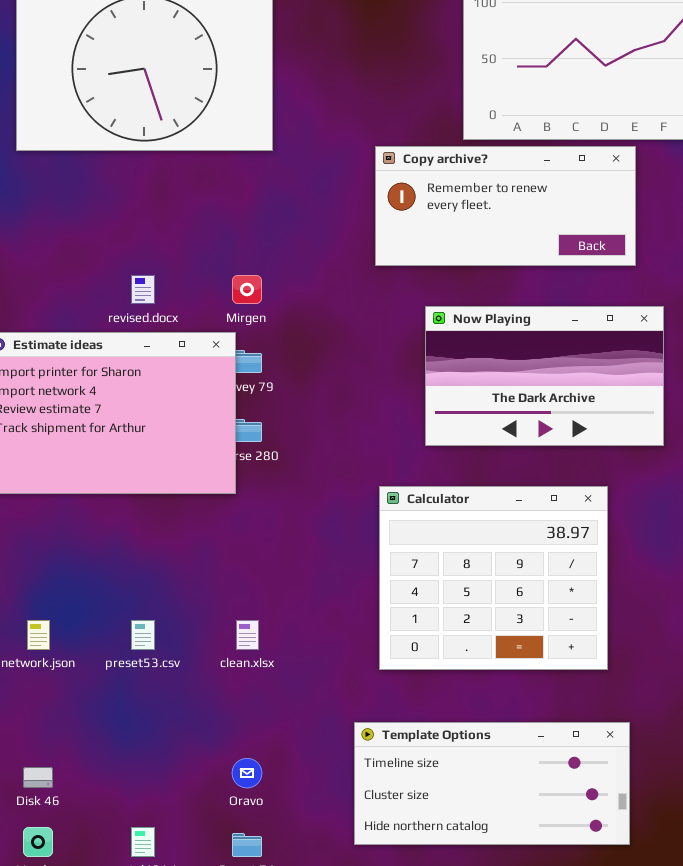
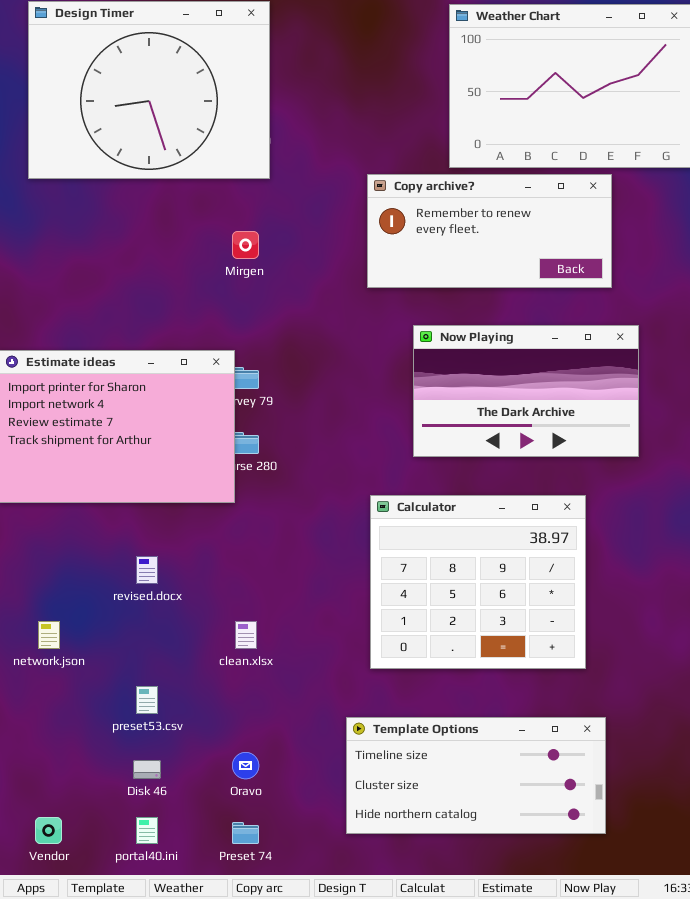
revised.docx: [131,275,155,304] -> [136,556,158,584], moved
Mirgen: [232,275,262,304] -> [232,231,259,259], moved
preset53.csv: [131,620,155,650] -> [136,686,158,714], moved
Disk 46: [23,767,53,788] -> [133,760,161,779], moved

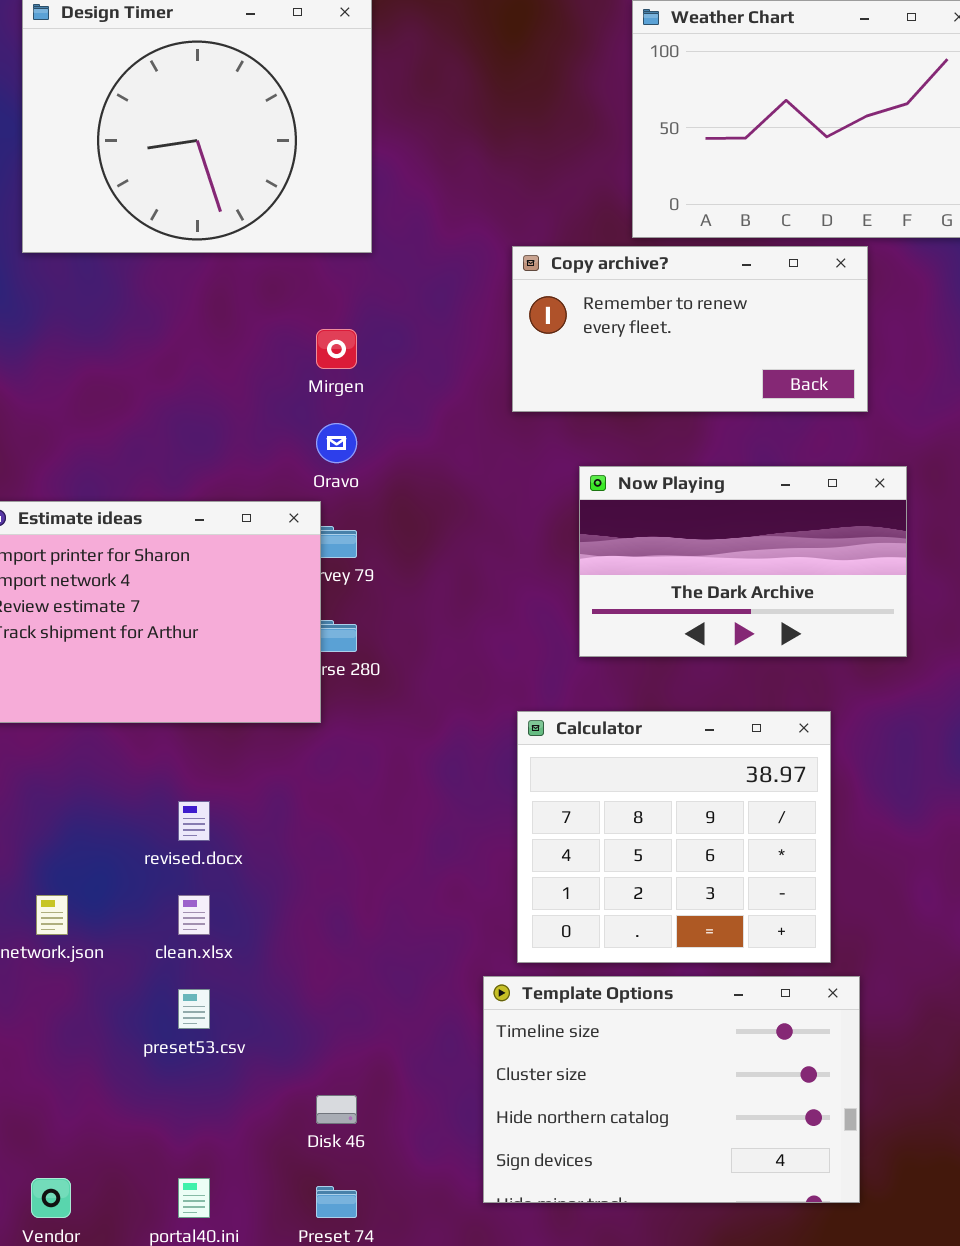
clean.xlsx: [235,621,257,649] -> [178,895,210,935], moved
Template Options: [346,717,606,834] -> [483,976,860,1203], resized
Oravo: [232,752,259,779] -> [316,423,357,463], moved
Disk 46: [133,760,161,779] -> [316,1095,357,1124], moved

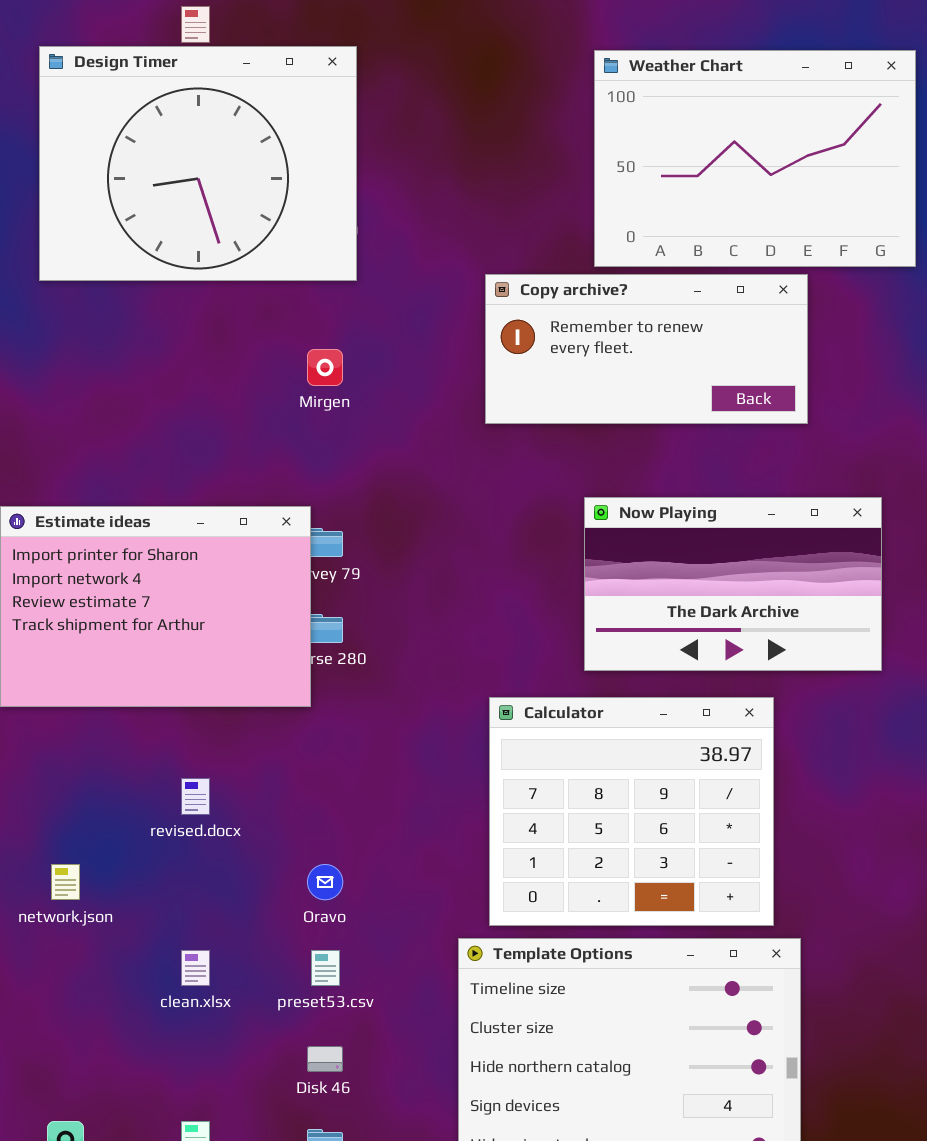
Oravo: [316,423,357,463] -> [307,864,343,900], moved
Now Playing: [579,466,907,657] -> [584,497,882,671], moved
clean.xlsx: [178,895,210,935] -> [181,950,210,986], moved
preset53.csv: [178,989,210,1029] -> [311,950,340,986], moved

